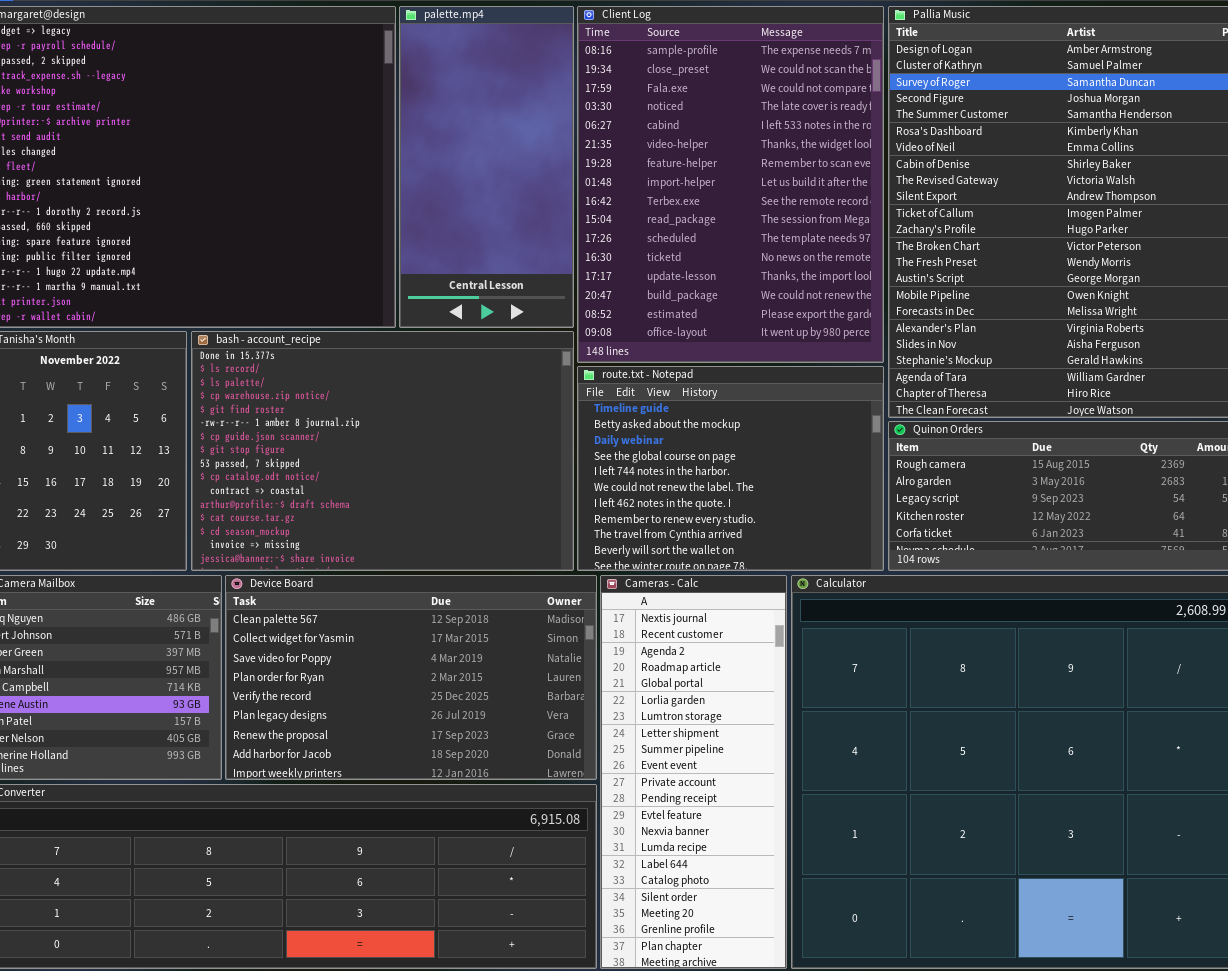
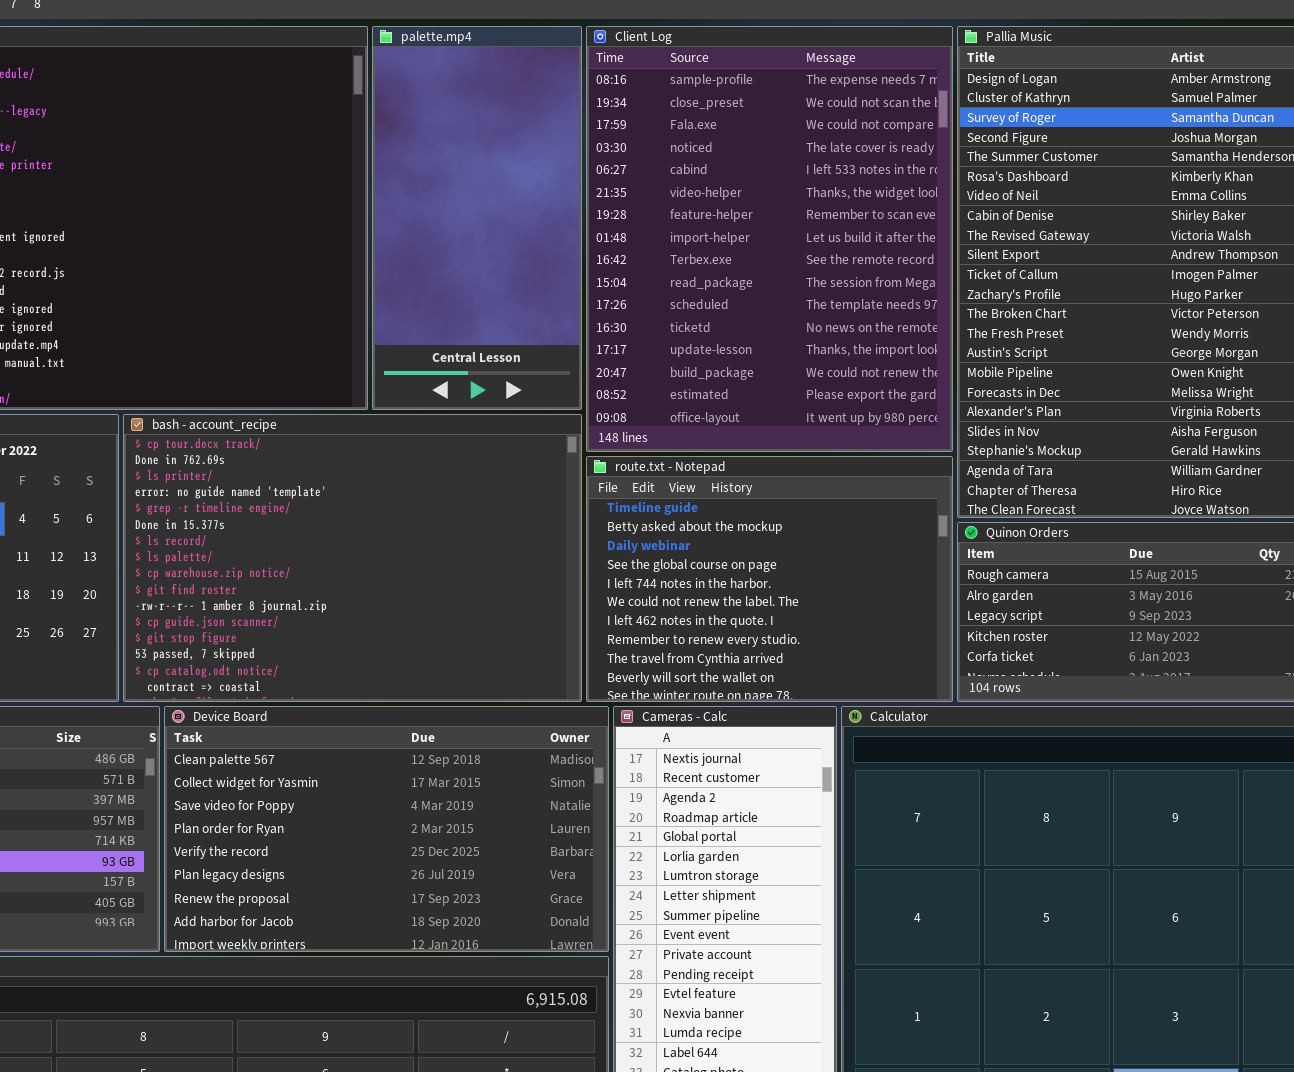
bash - account_recipe: [191,331,574,571] -> [123,414,582,702], scrolled up 5 rows

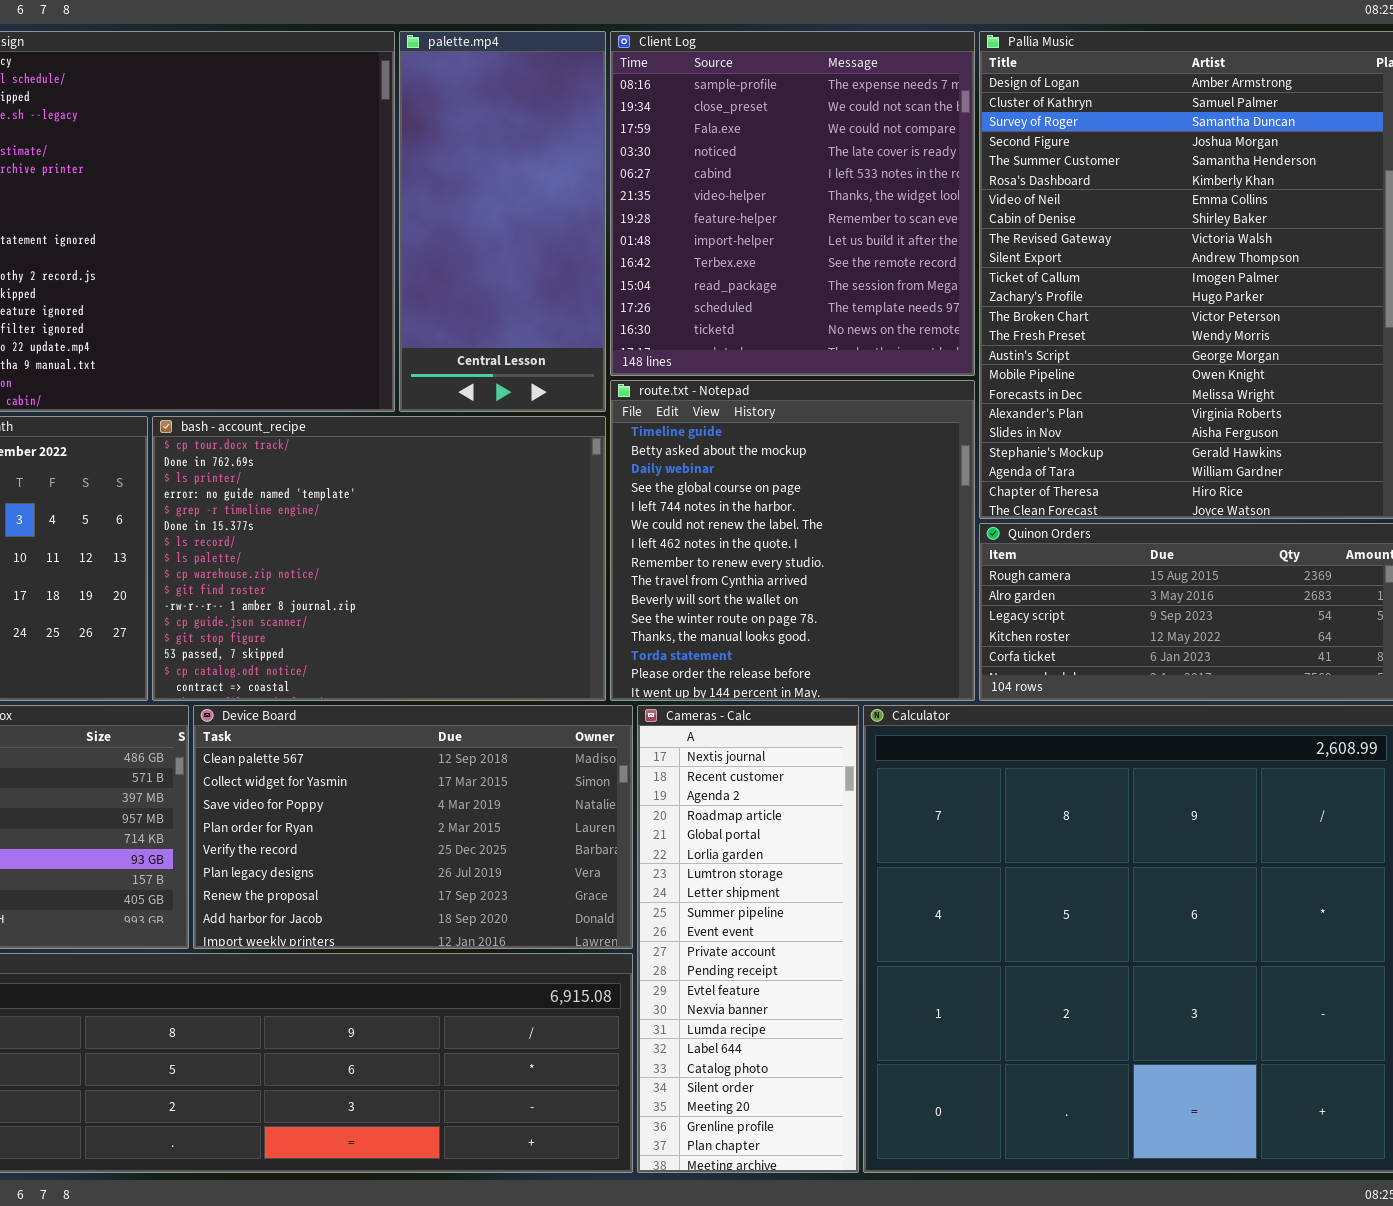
Client Log: [586,26,953,452] -> [610,31,975,376], resized
route.txt - Notepad: [586,456,953,702] -> [610,380,975,701], resized

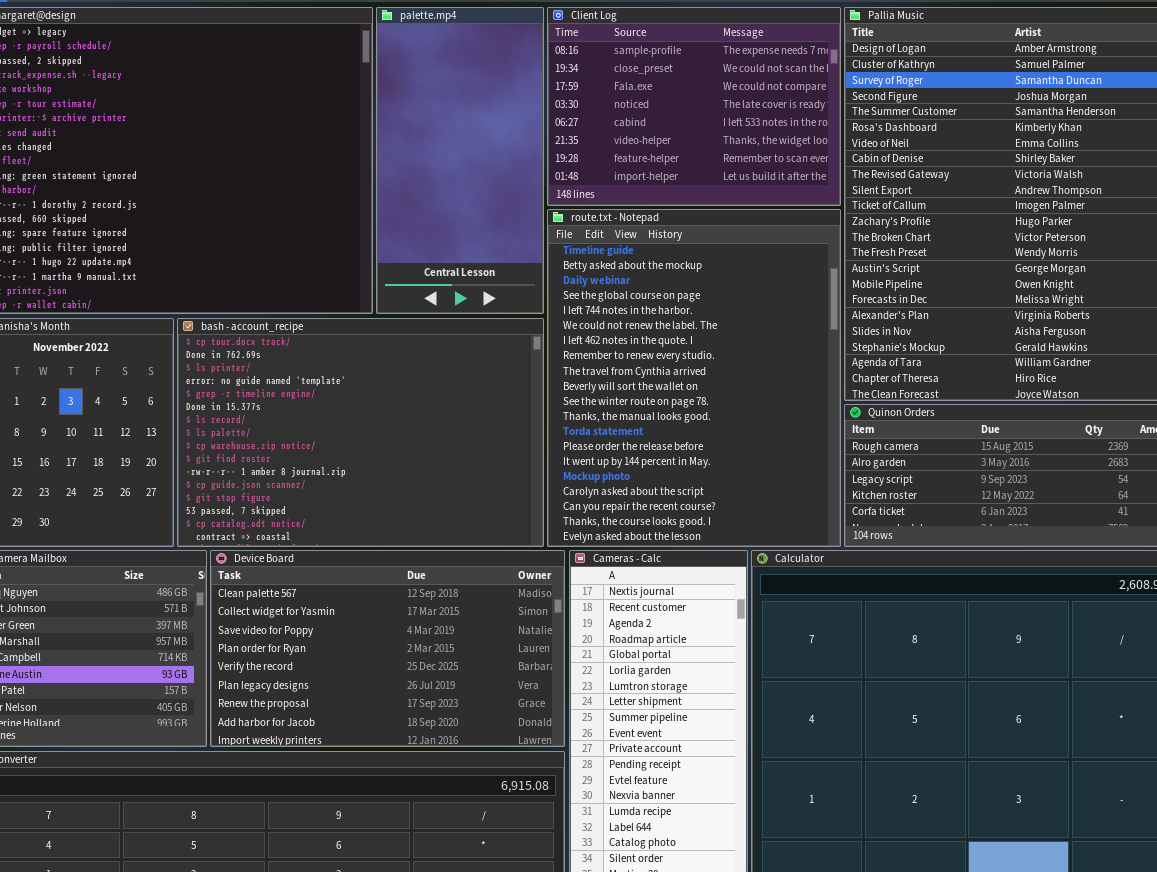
Client Log: [610,31,975,376] -> [547,7,841,206], resized
route.txt - Notepad: [610,380,975,701] -> [547,209,841,547], resized

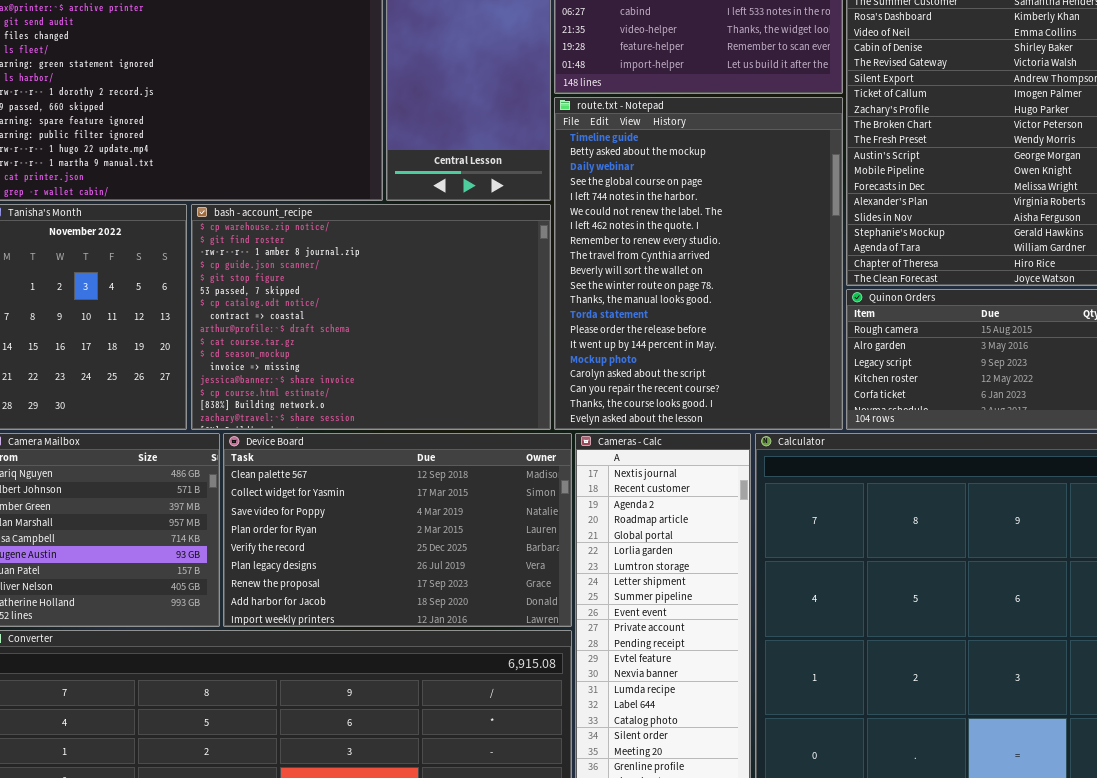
bash - account_recipe: [177,318,544,547] -> [191,204,551,430], scrolled down 8 rows

